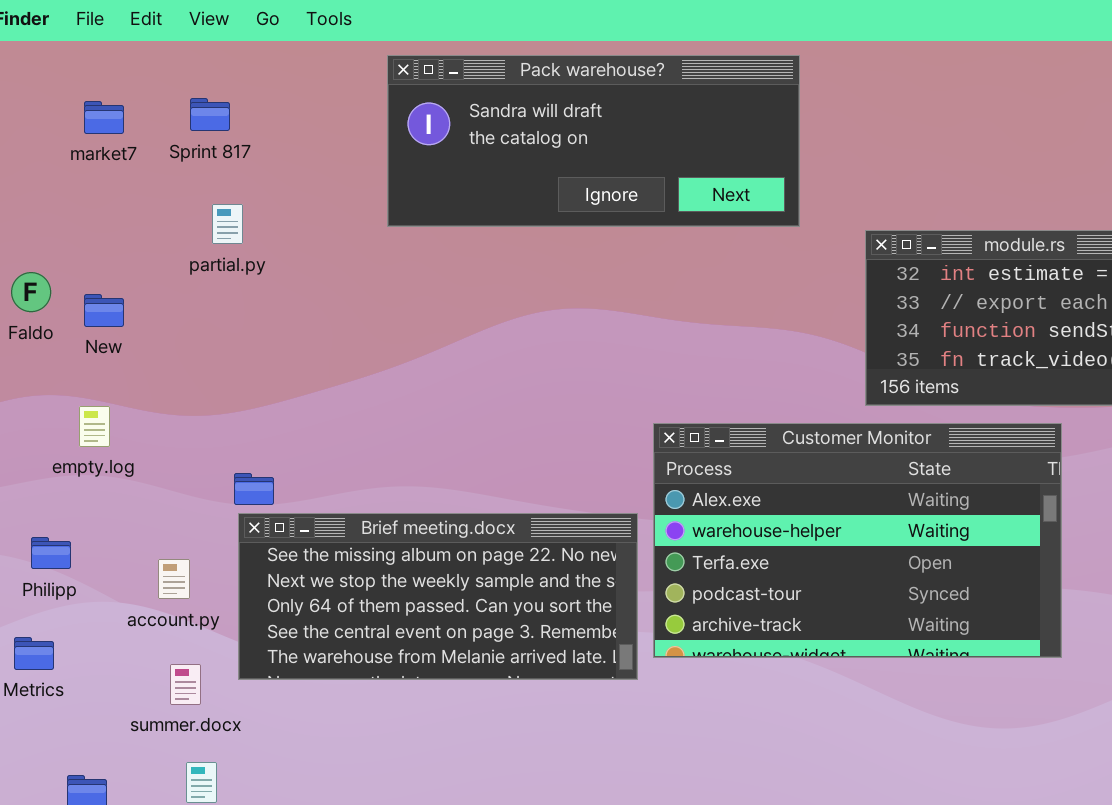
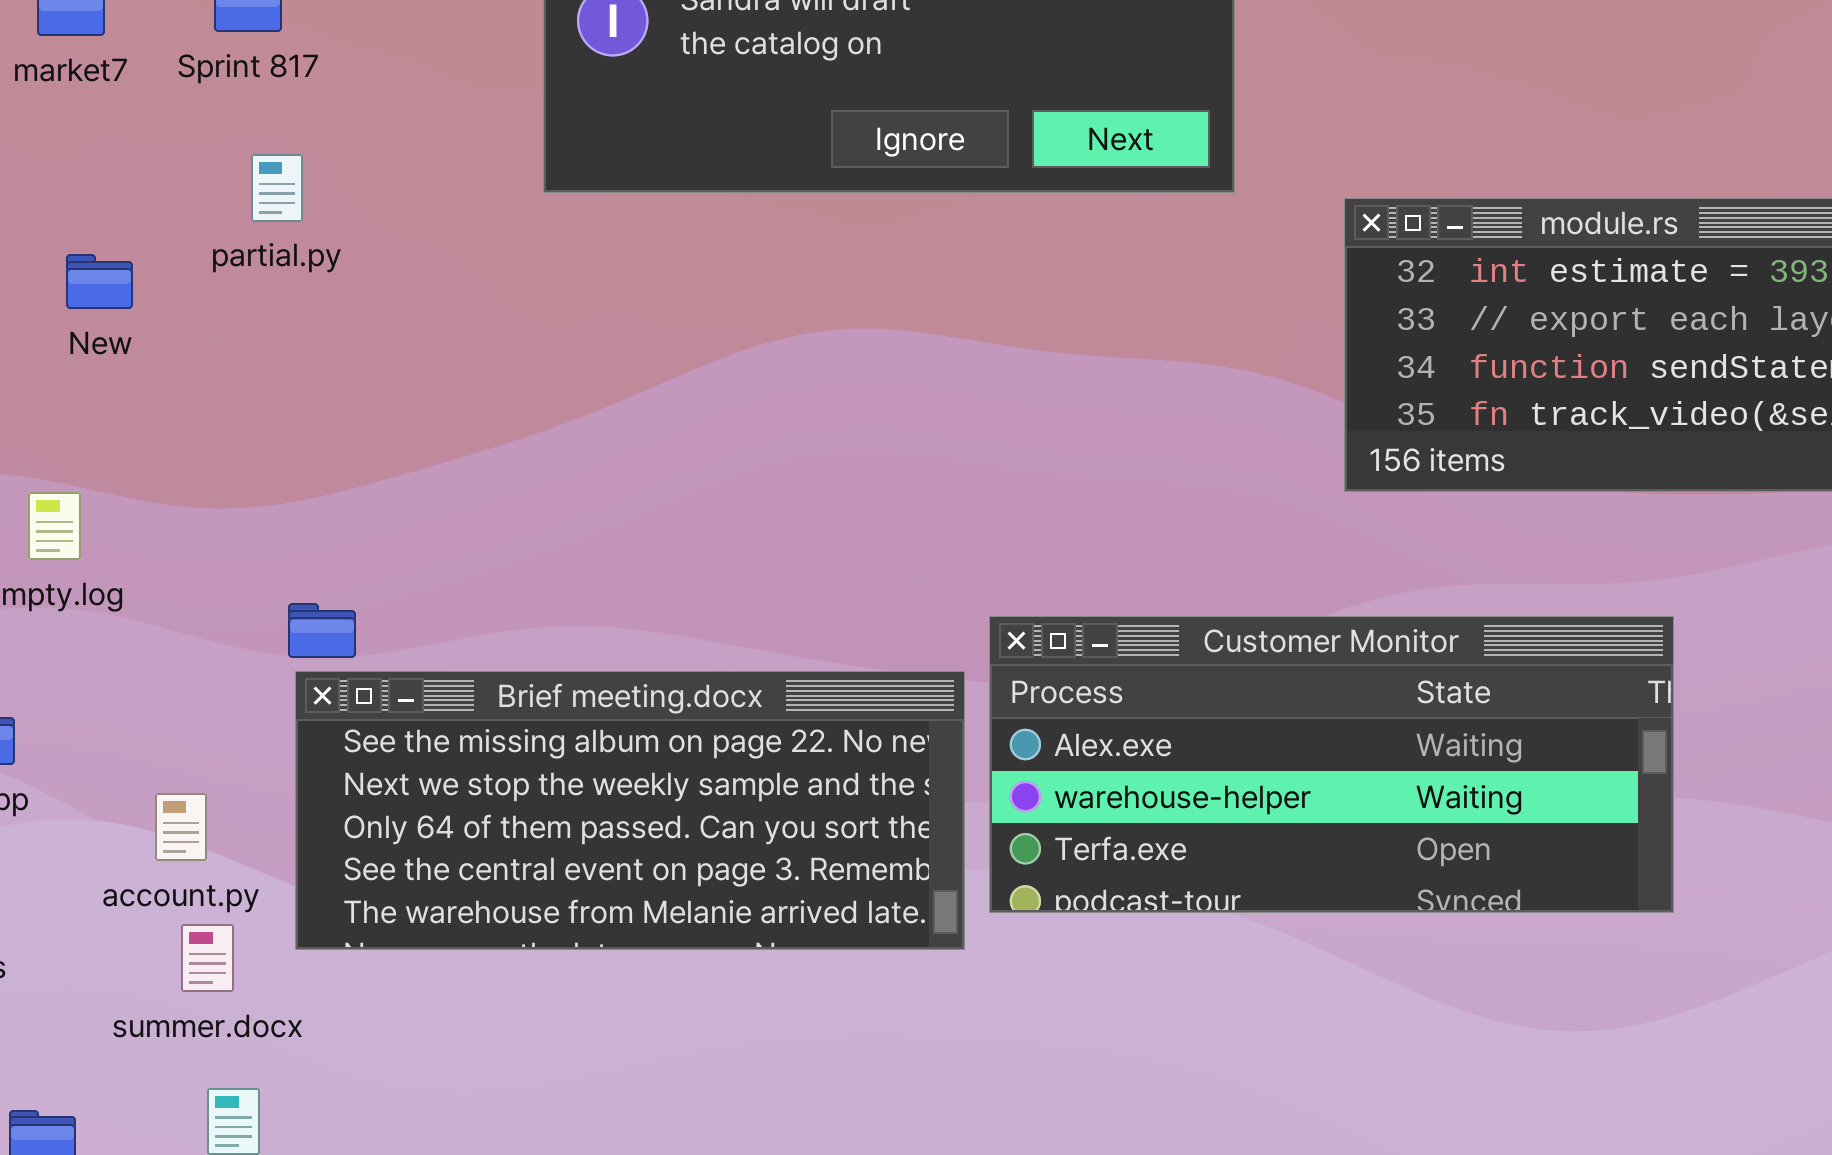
New: [84,294,124,327] -> [66,254,133,309], moved
Customer Monitor: [653,423,1062,658] -> [989,616,1674,913], resized
account.py: [158,559,190,599] -> [155,793,207,861], moved

